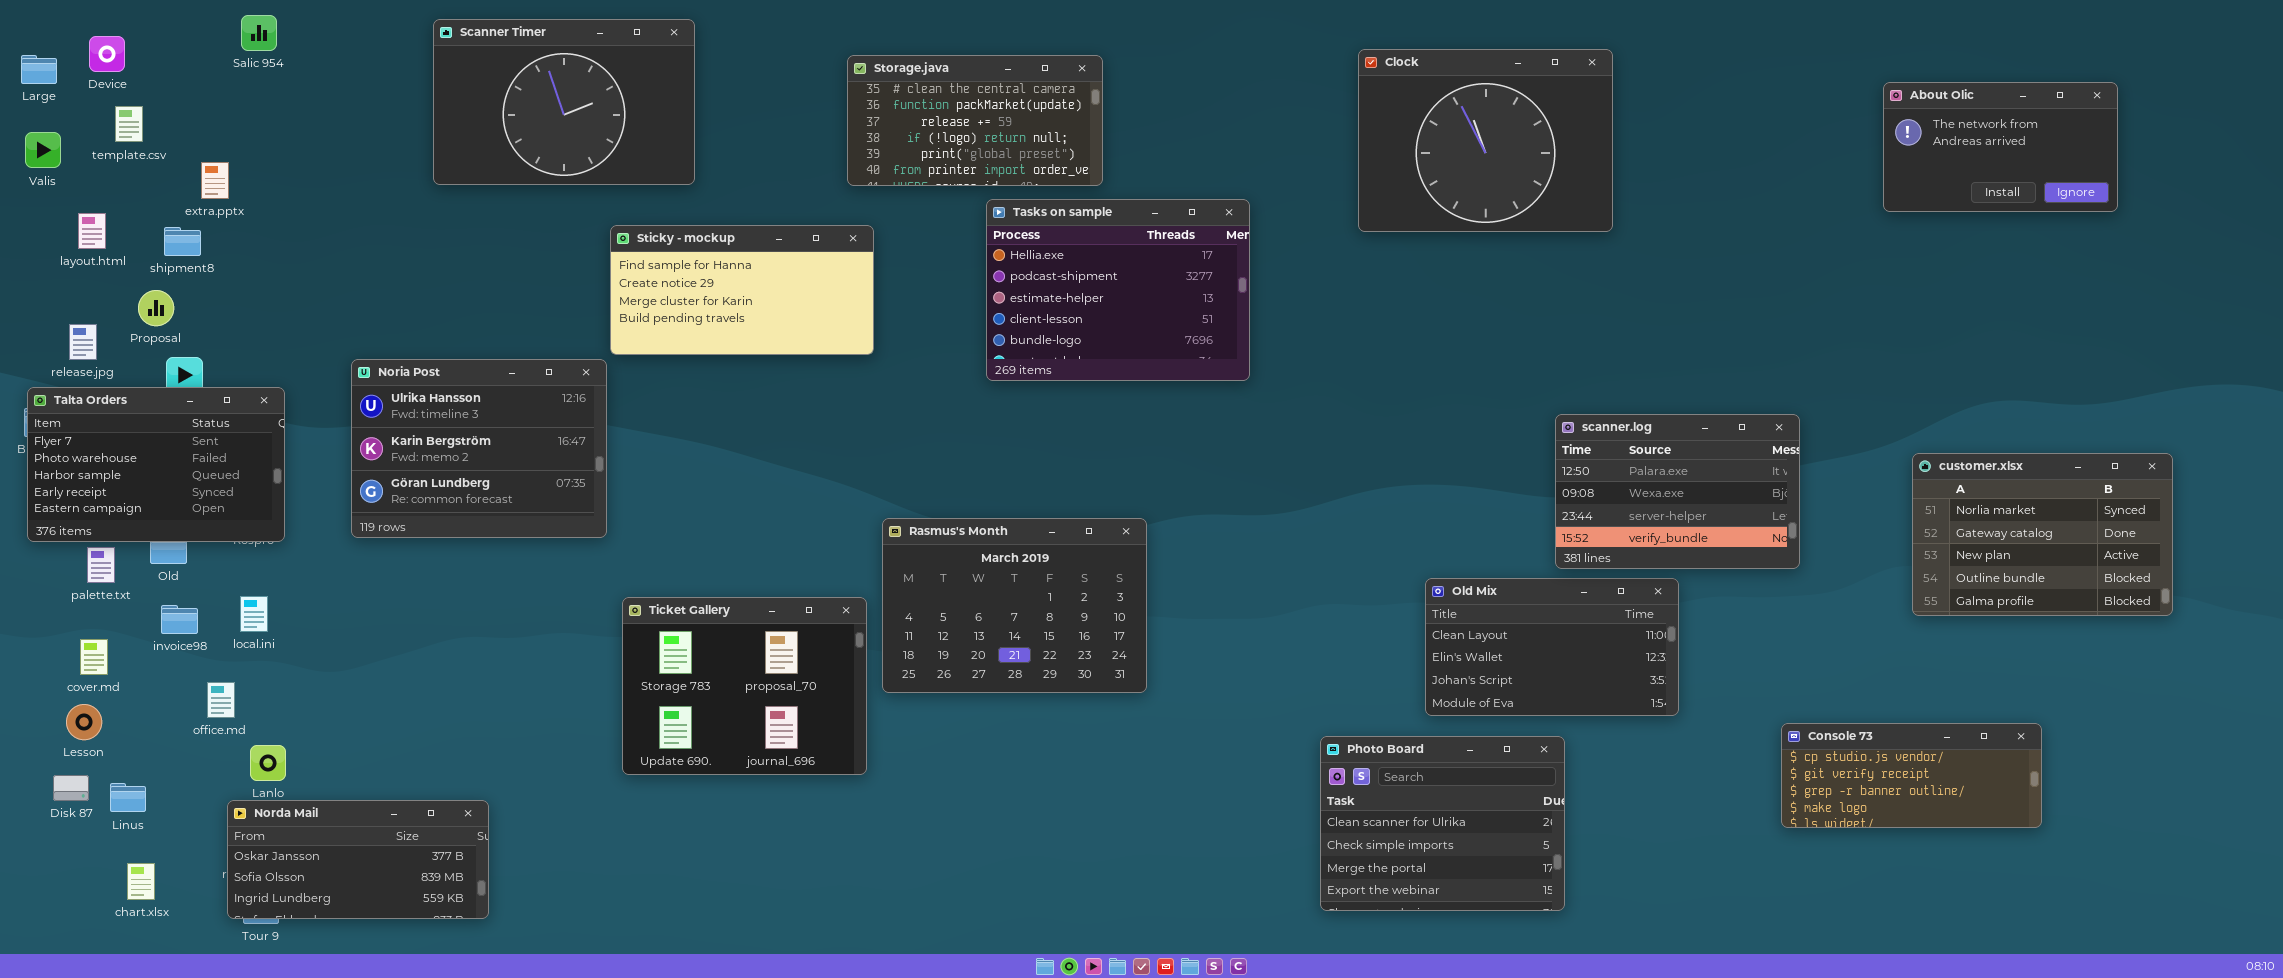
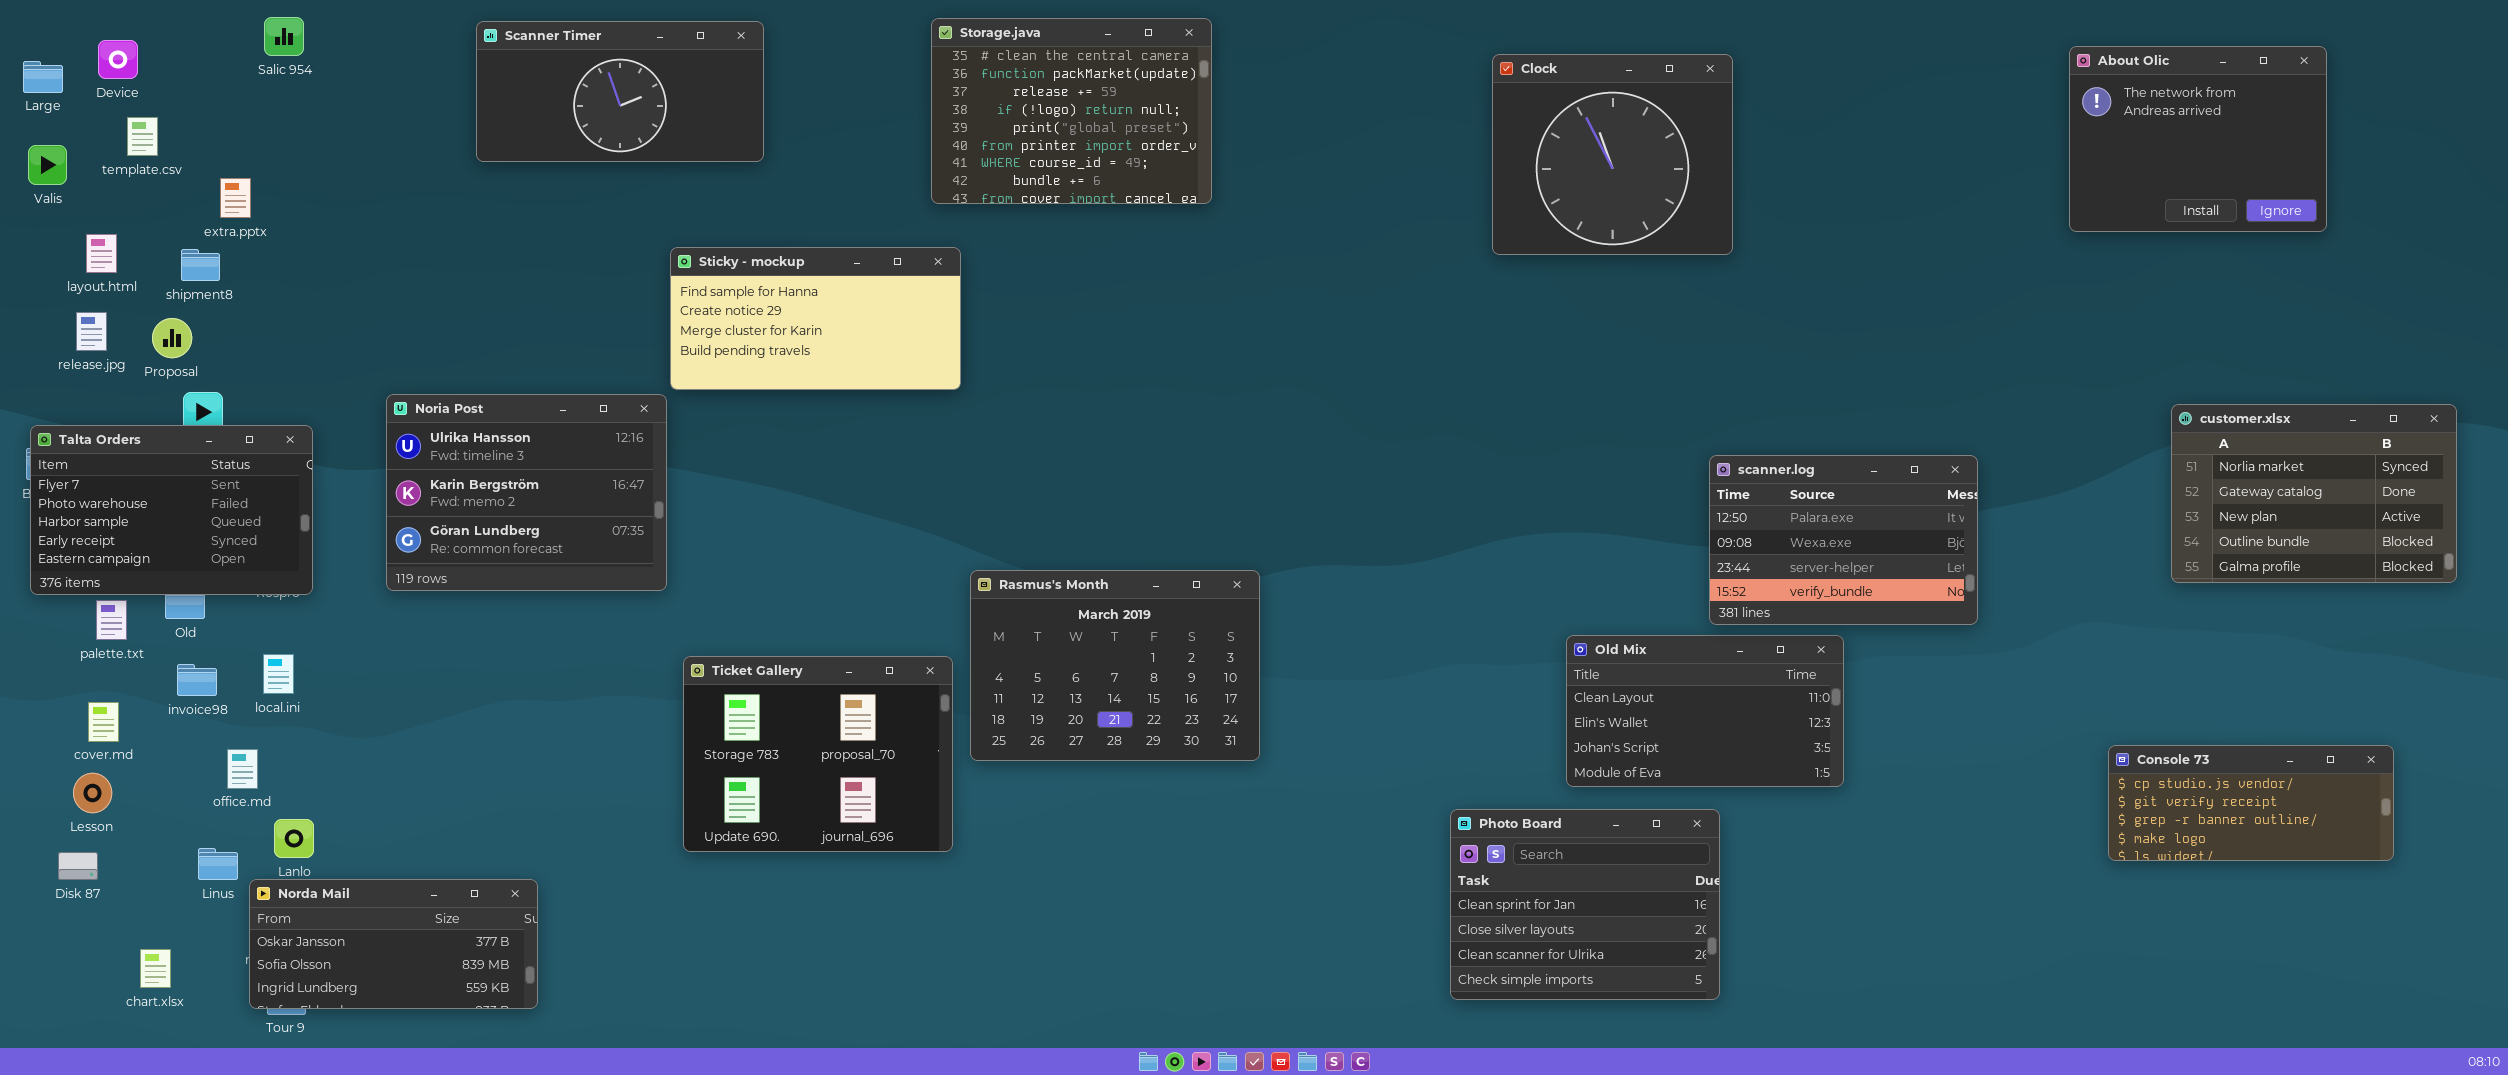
Scanner Timer: [433,19,695,185] -> [476,21,764,162], resized
Clock: [1358,49,1613,232] -> [1492,54,1733,255], resized
Storage.java: [847,55,1103,186] -> [931,18,1212,204], resized
About Olic: [1883,82,2118,212] -> [2069,46,2327,232], resized
Tasks on sample: [986,199,1250,381] -> none, closed
release.jpg: [69,324,97,360] -> [76,312,107,351], moved
customer.xlsx: [1912,453,2173,616] -> [2171,404,2457,583], moved
Console 73: [1781,723,2042,828] -> [2108,745,2394,861], moved
Photo Board: [1320,736,1565,911] -> [1450,809,1720,1000], scrolled up 2 rows
Linus: [110,783,146,812] -> [198,848,238,880], moved

